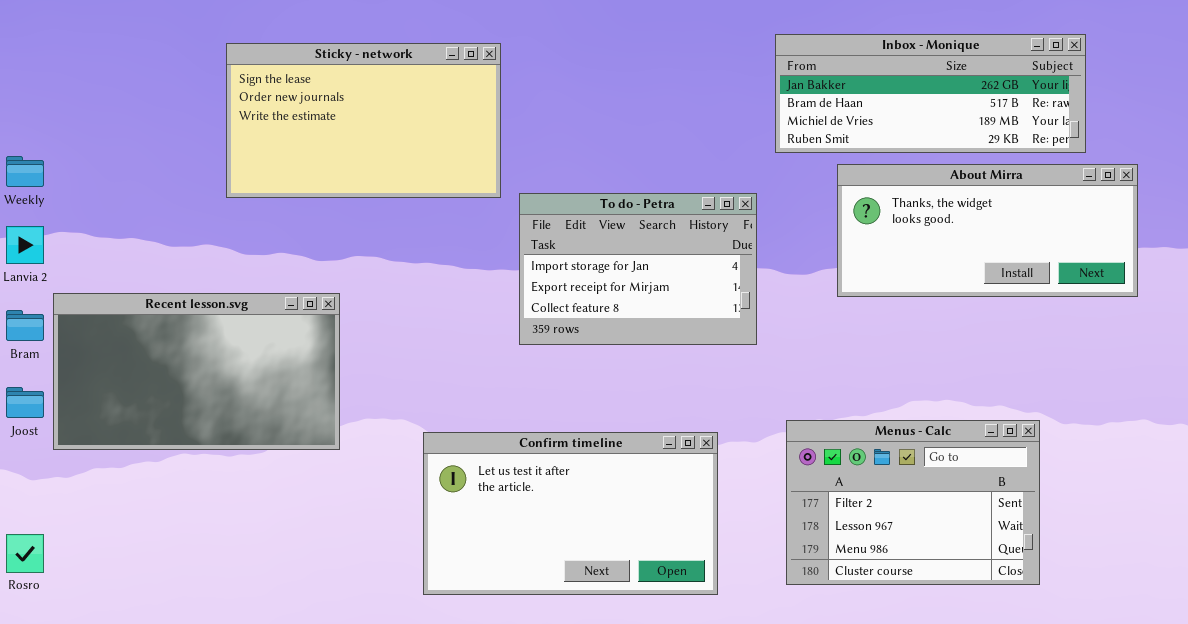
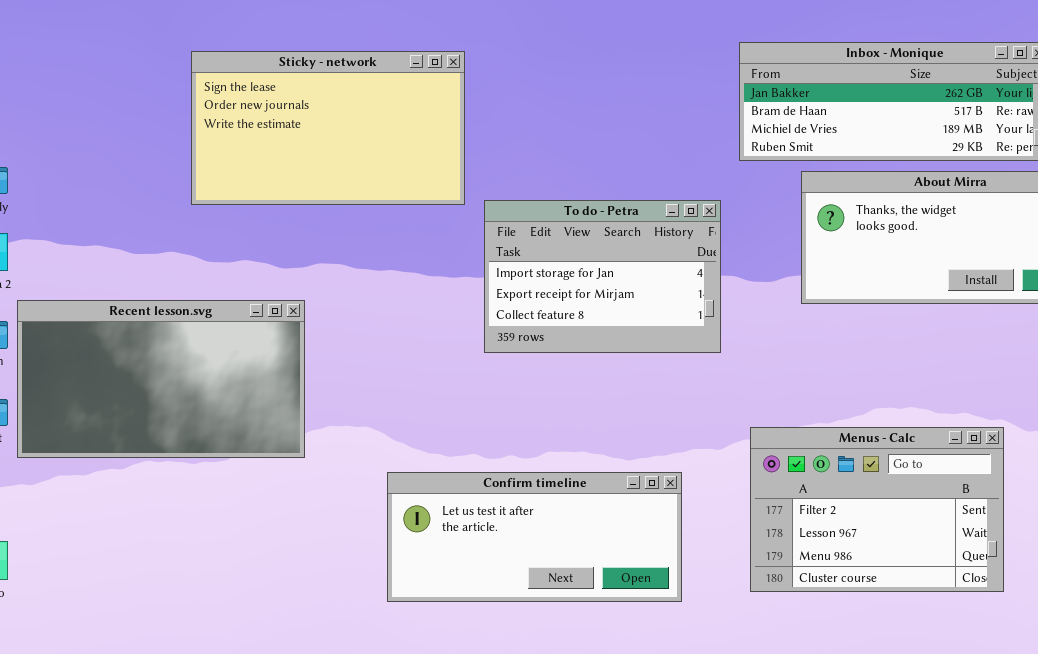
Confirm timeline: [423,432,718,595] -> [387,472,682,602], resized

